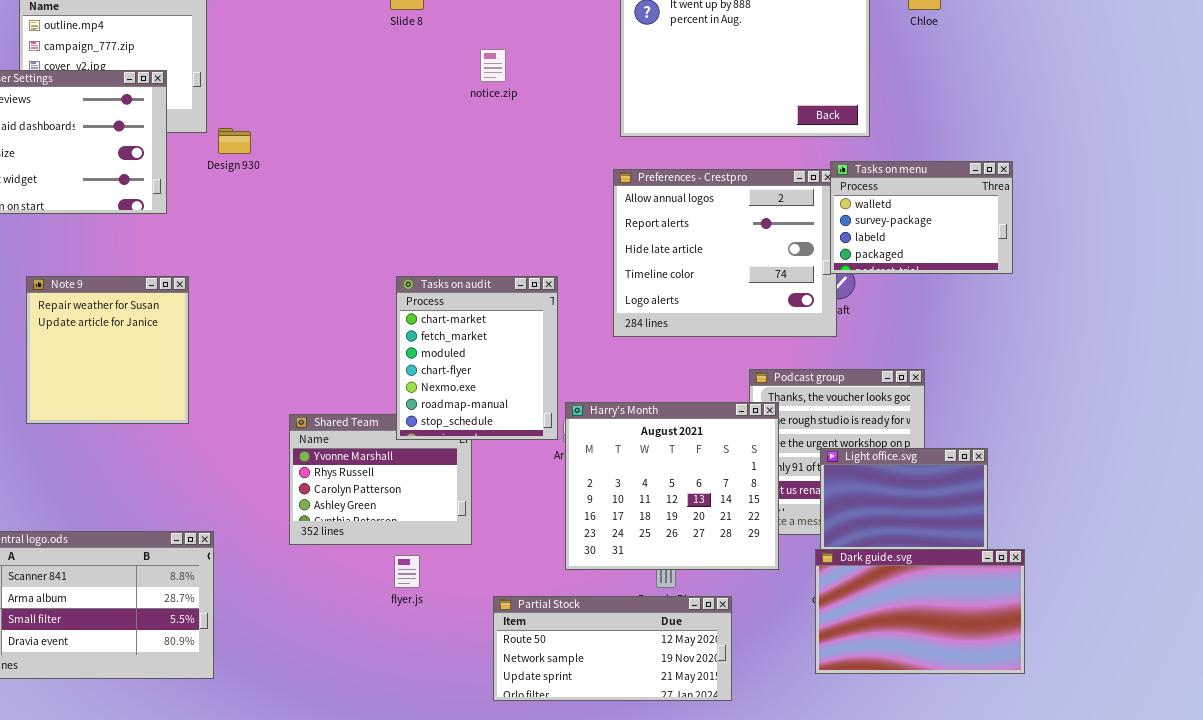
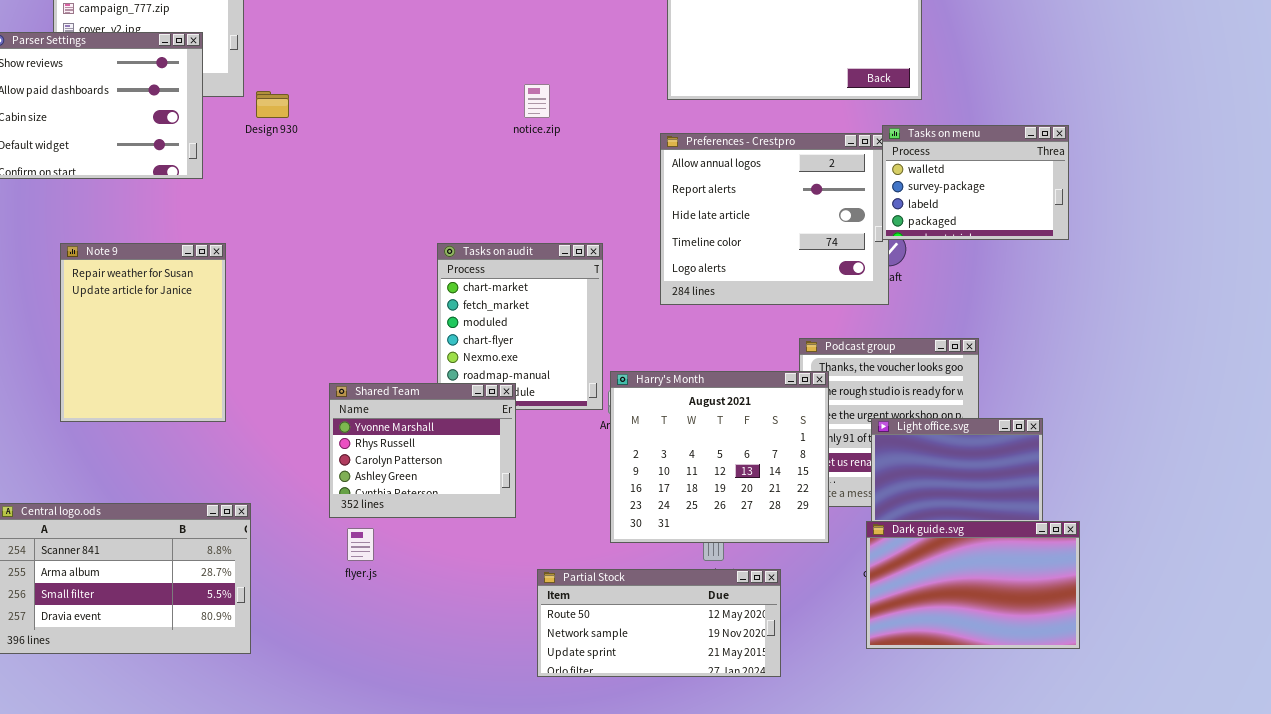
notice.zip: [480,49,506,82] -> [524,84,550,118], moved
Note 9: [26,276,189,424] -> [60,243,226,422], resized
Shared Team: [289,414,472,545] -> [329,383,516,518], raised
flyer.js: [394,555,420,588] -> [347,528,374,561], moved

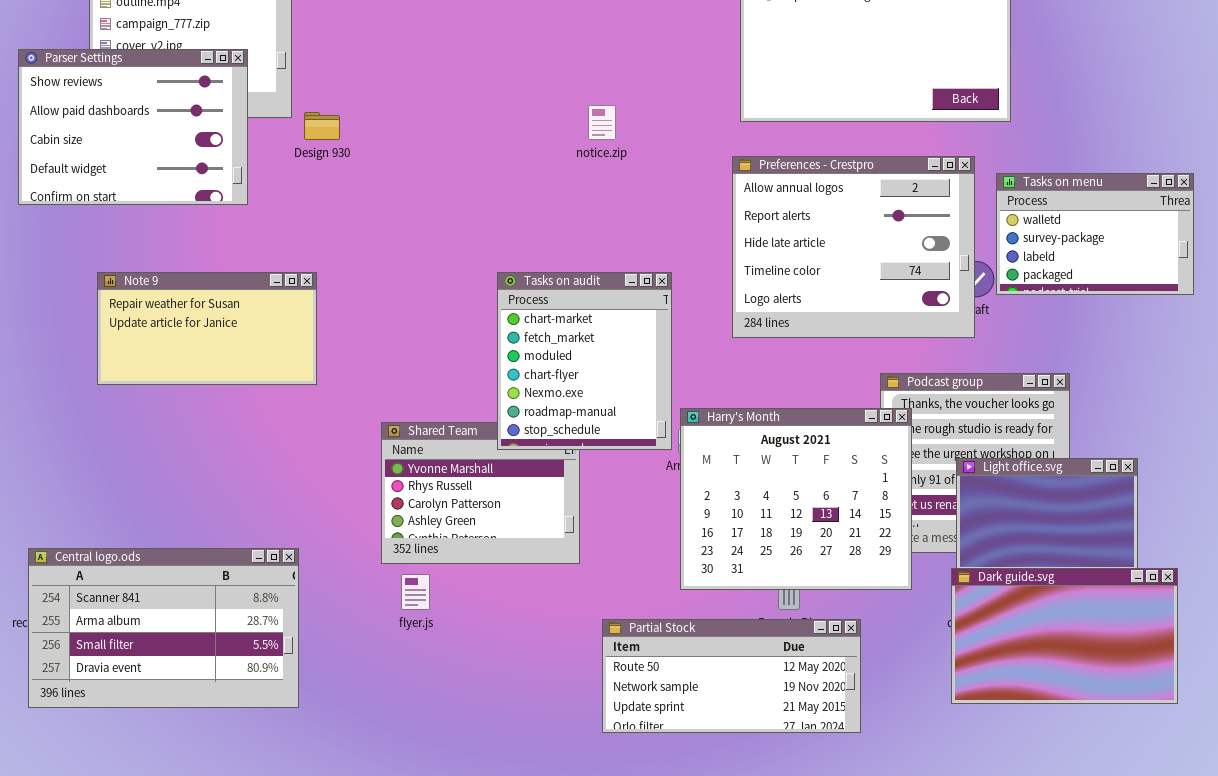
Tasks on menu: [882,125,1069,240] -> [996,173,1194,295], moved
Note 9: [60,243,226,422] -> [97,272,317,385], resized
Tasks on audit: [437,243,603,410] -> [497,272,672,450], raised

